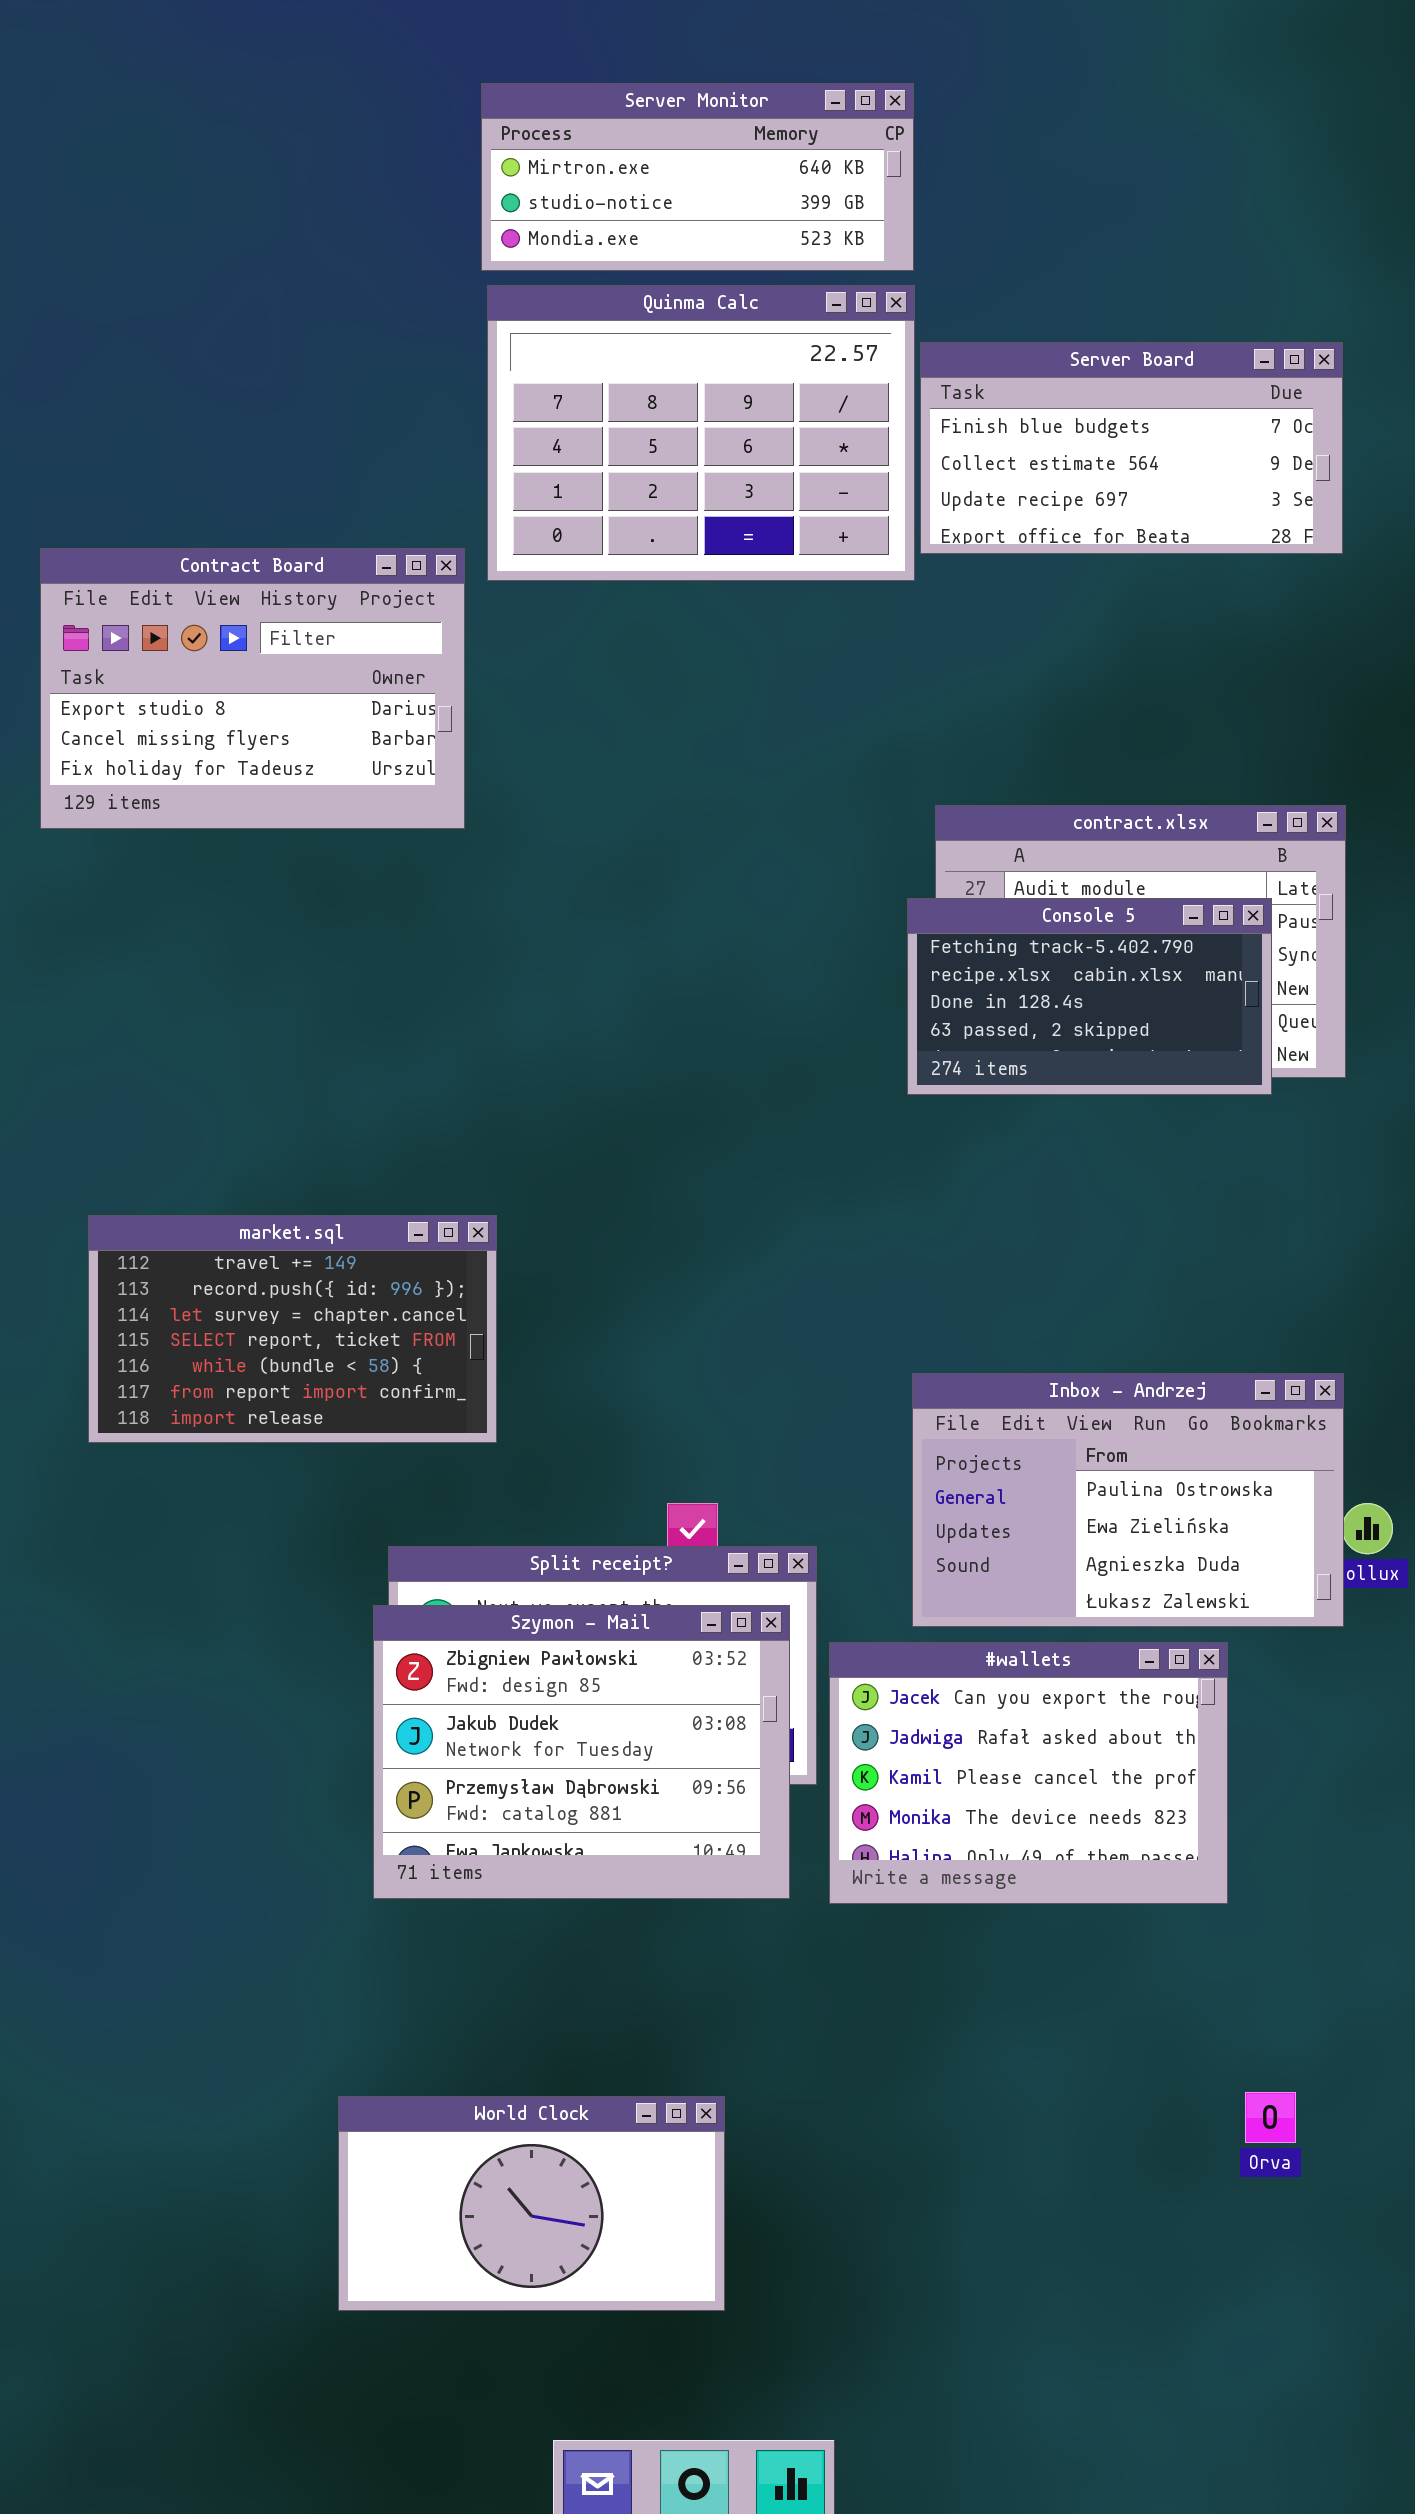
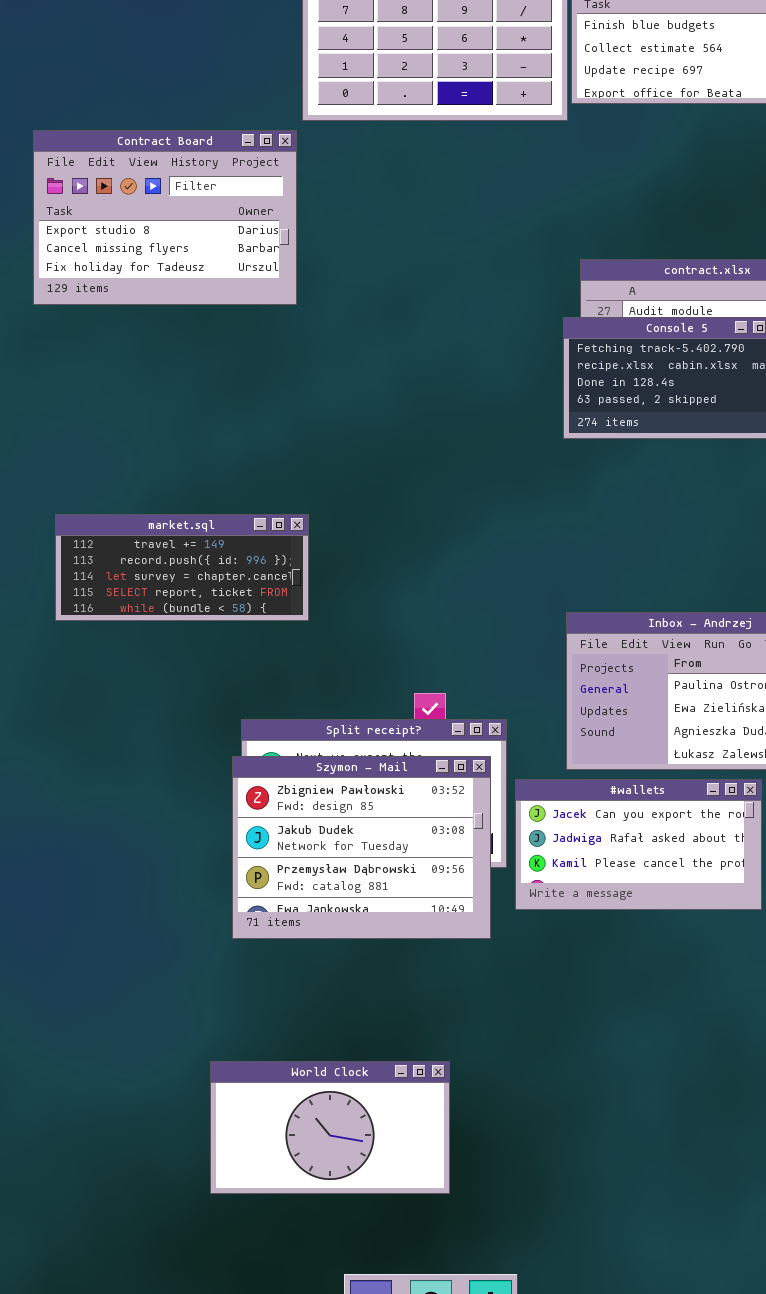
Contract Board: [40,548,465,829] -> [33,130,297,305], moved
market.sql: [88,1215,497,1443] -> [55,514,309,621], resized
#wallets: [829,1642,1228,1904] -> [515,779,762,910], resized

